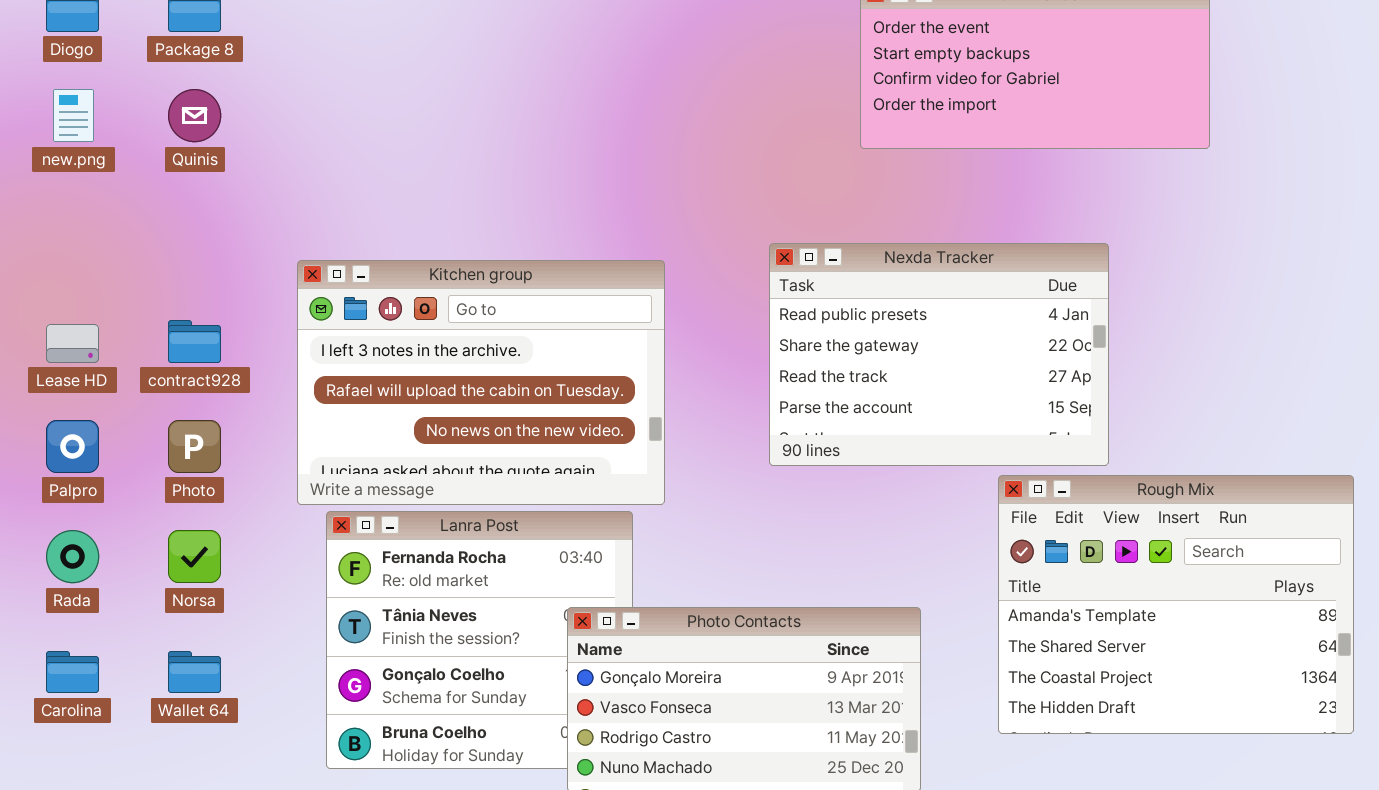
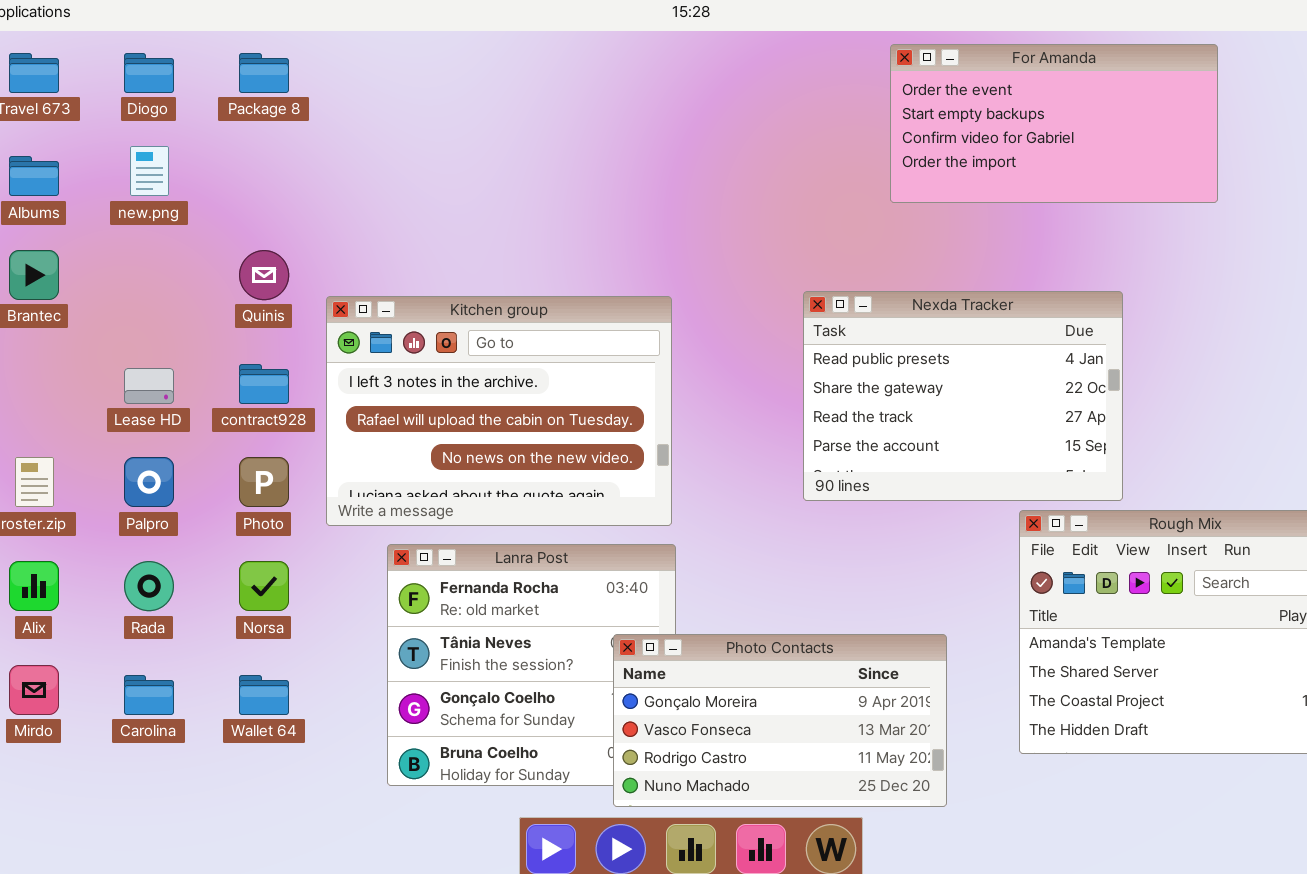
Quinis: [168,89,221,142] -> [239,250,289,300], moved
Kitchen group: [297,260,665,505] -> [326,296,672,526], moved

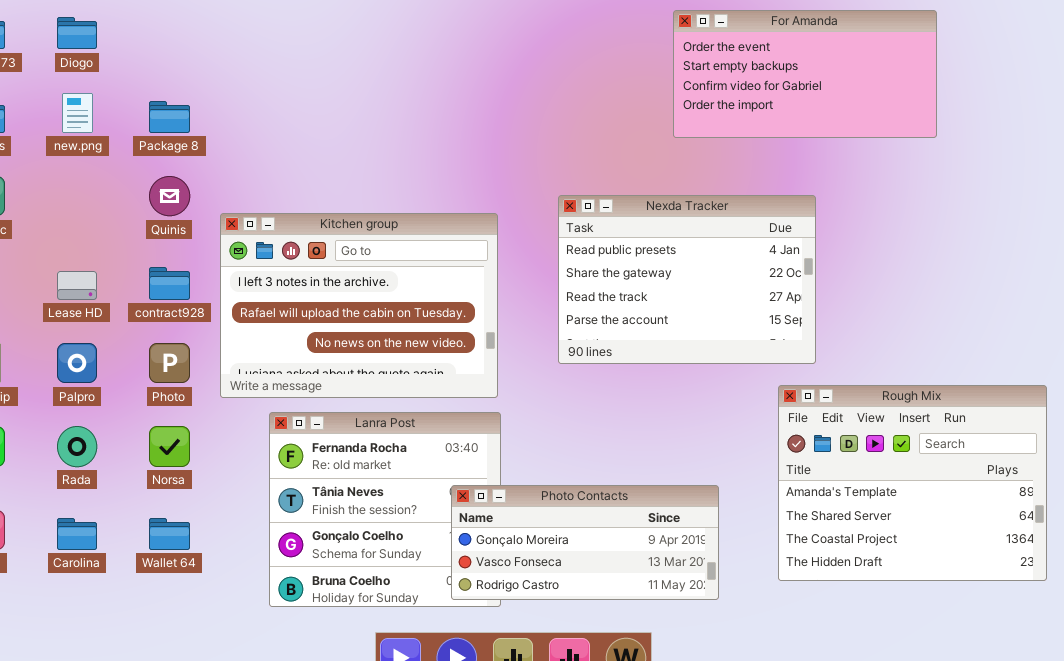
Package 8: [239,53,289,93] -> [149,101,190,133], moved
Nexda Tracker: [803,291,1123,501] -> [558,195,816,364], moved
Photo Contacts: [613,634,947,807] -> [451,485,719,600], resized

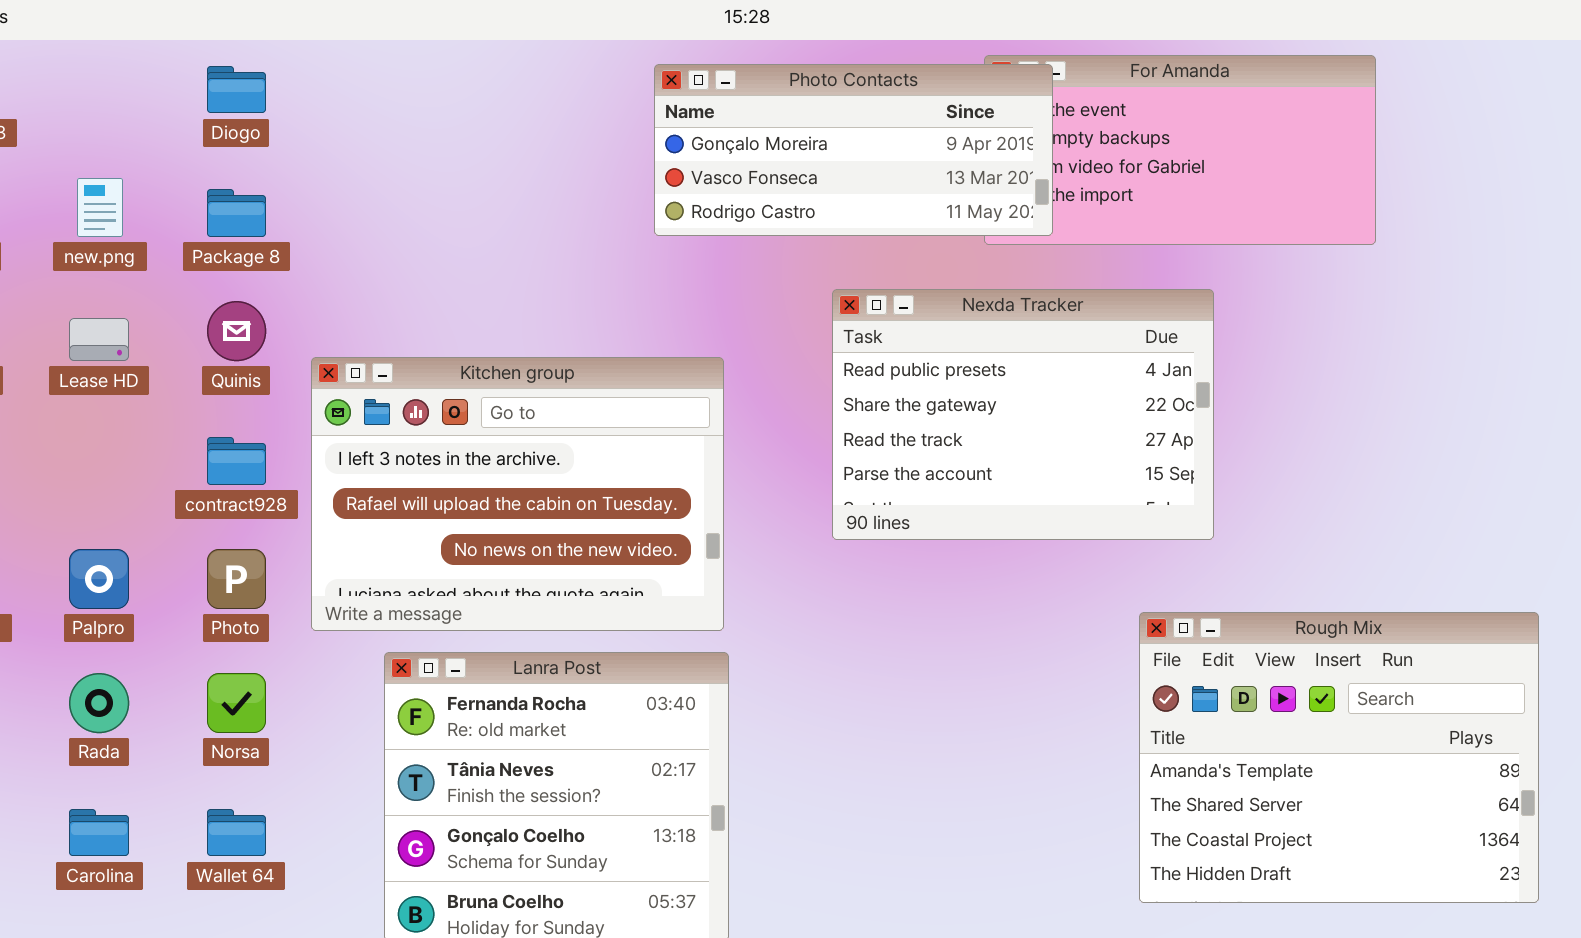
Diogo: [57,17,97,49] -> [207,66,266,113], moved
Nexda Tracker: [558,195,816,364] -> [832,289,1214,540], moved
Lease HD: [57,271,97,300] -> [69,318,129,361], moved
Photo Contacts: [451,485,719,600] -> [654,64,1053,236], moved

